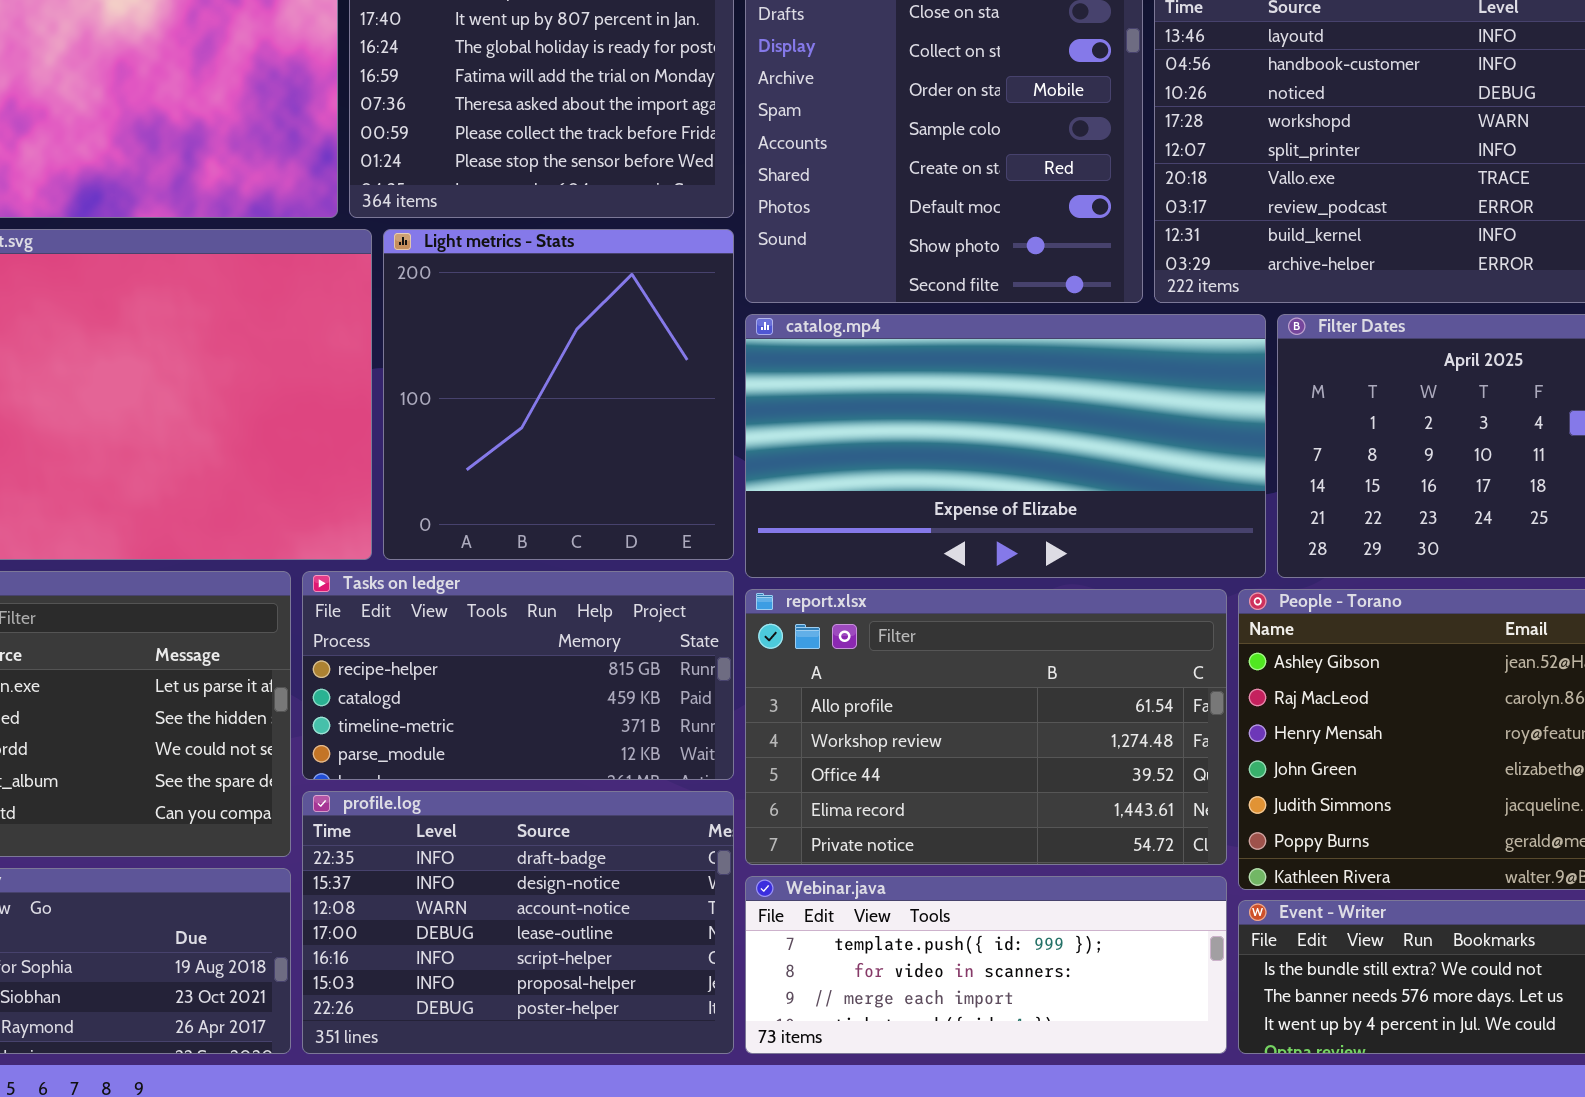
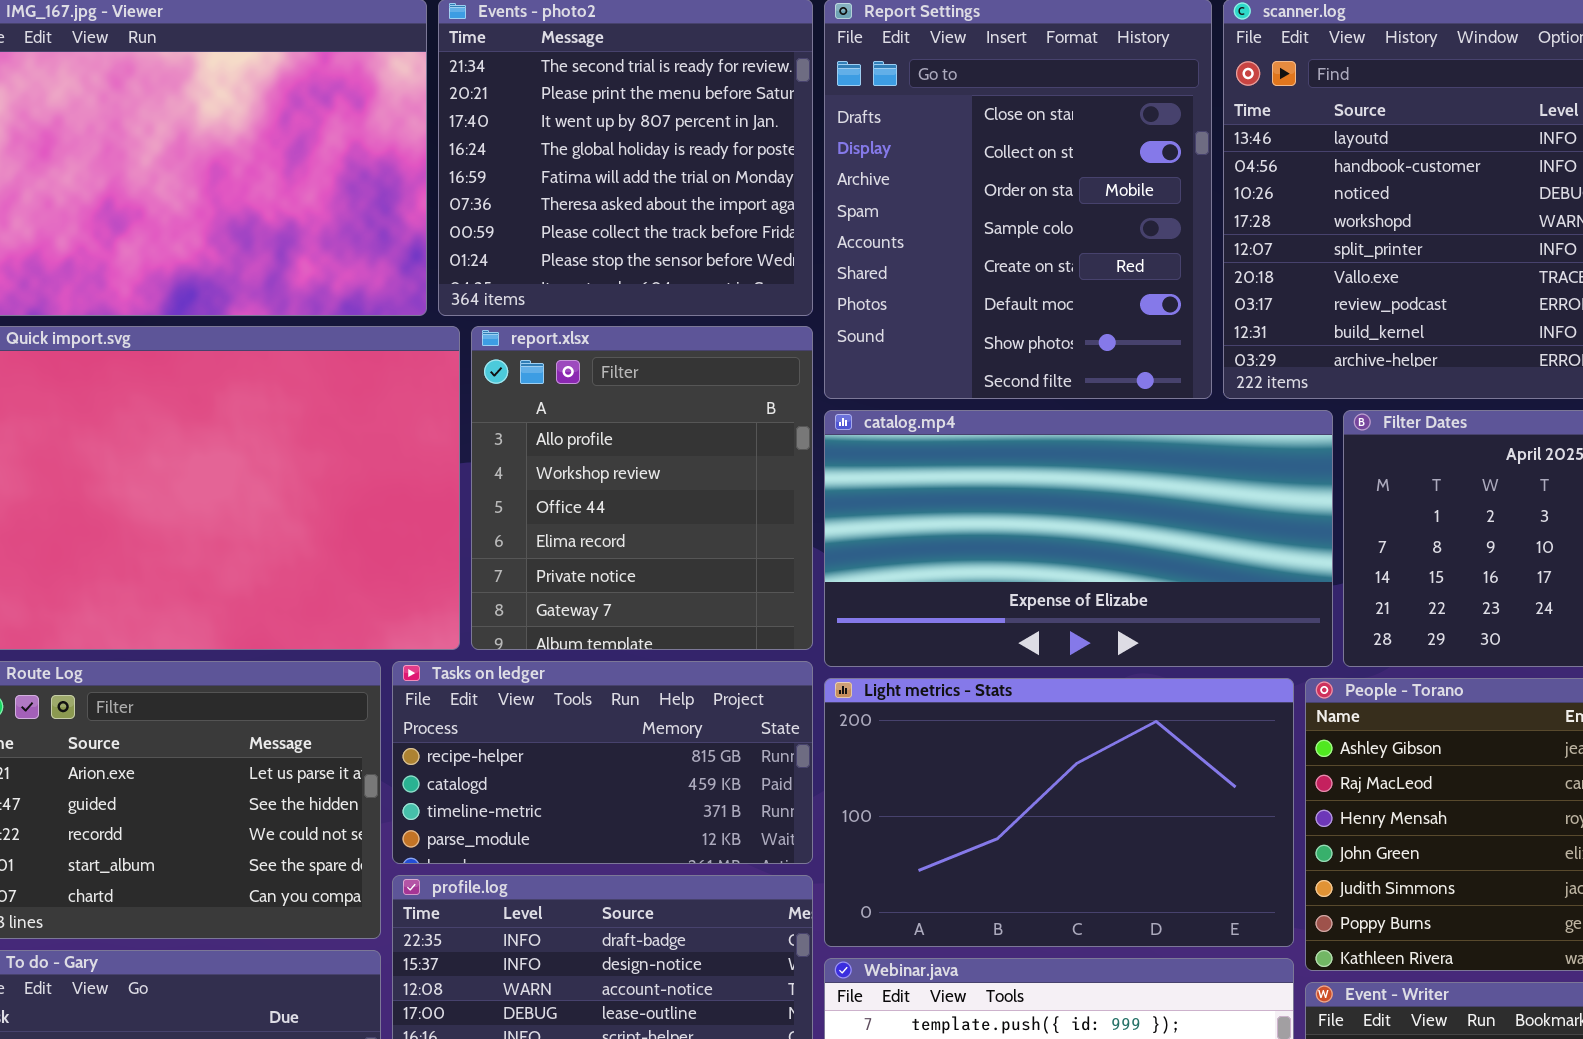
Light metrics - Stats: [383,229,734,560] -> [824,678,1294,947], moved, resized
report.xlsx: [745,589,1227,865] -> [471,326,813,650], moved, resized

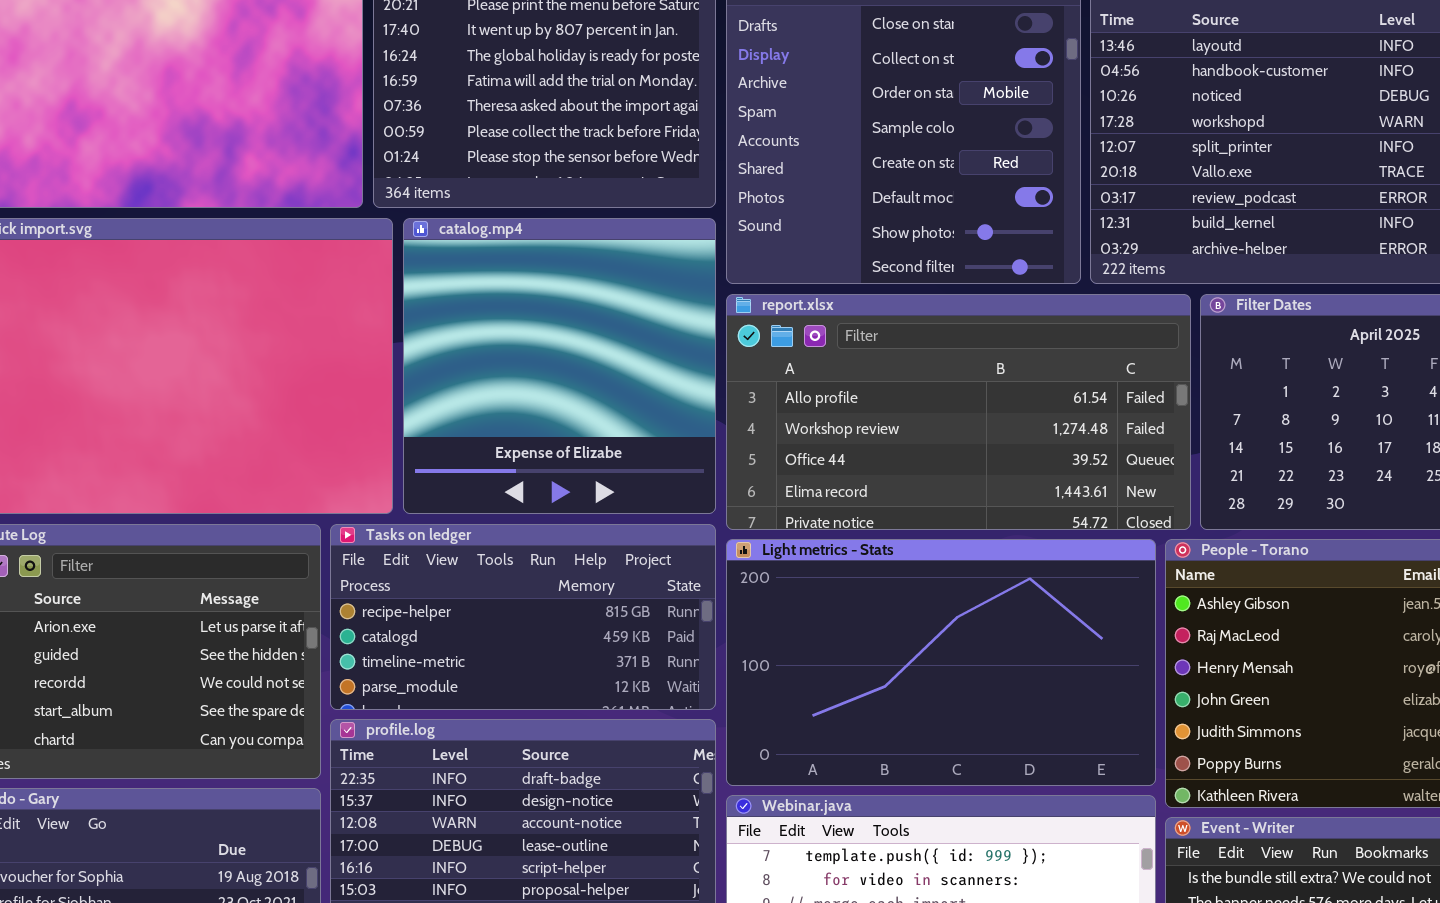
report.xlsx: [471,326,813,650] -> [726,294,1191,530], moved, resized
catalog.mp4: [824,410,1333,667] -> [403,218,716,514], moved, resized

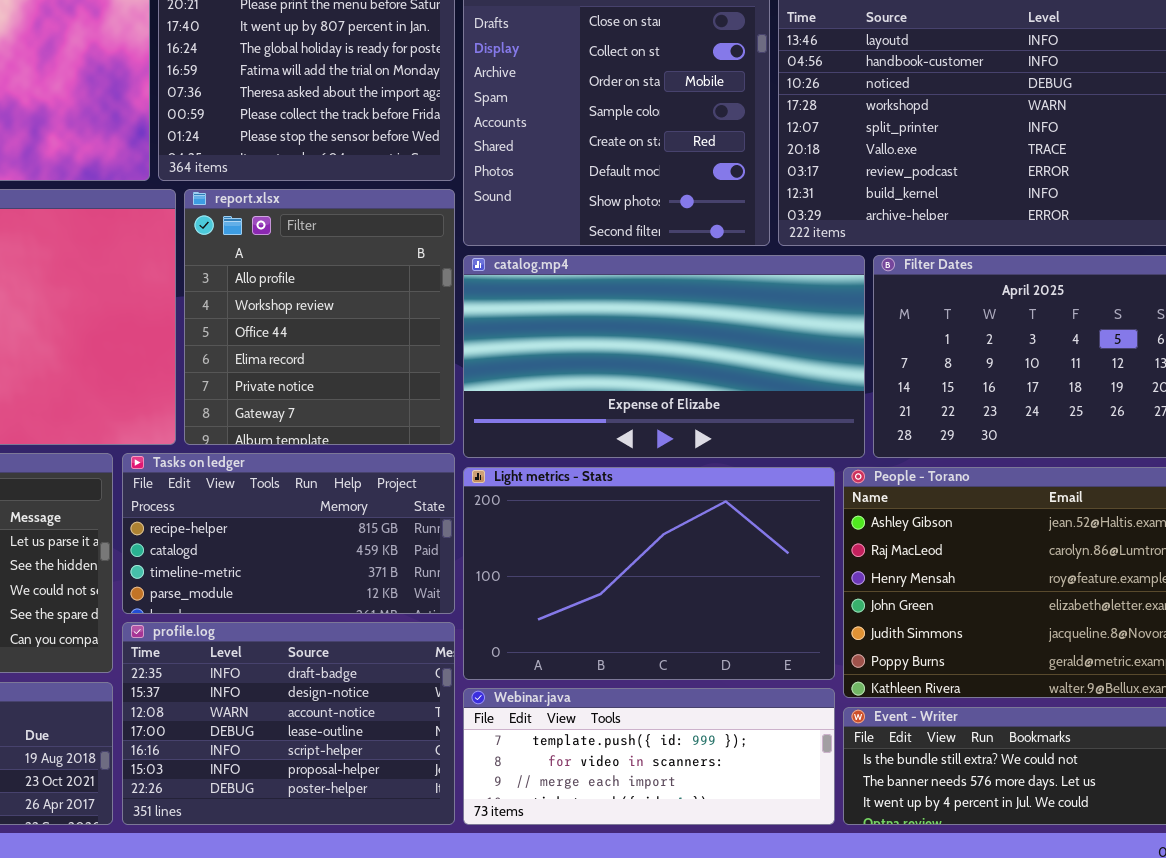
catalog.mp4: [403,218,716,514] -> [463,255,865,458], moved, resized
report.xlsx: [726,294,1191,530] -> [184,189,455,445], moved, resized

